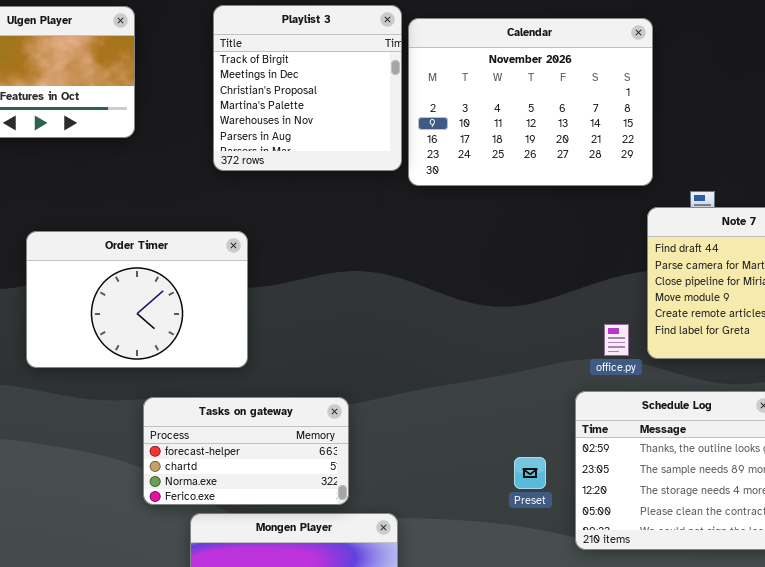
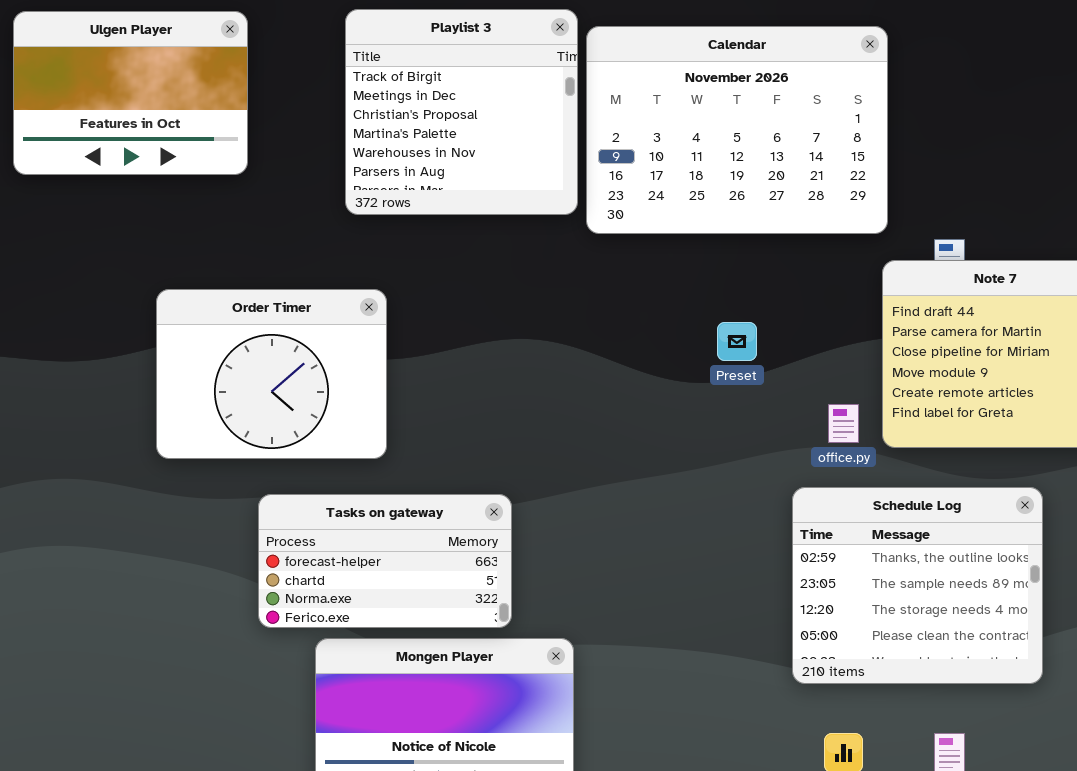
Order Timer: [26,231,248,368] -> [156,289,387,459], resized
Preset: [514,457,546,489] -> [717,322,757,361], moved

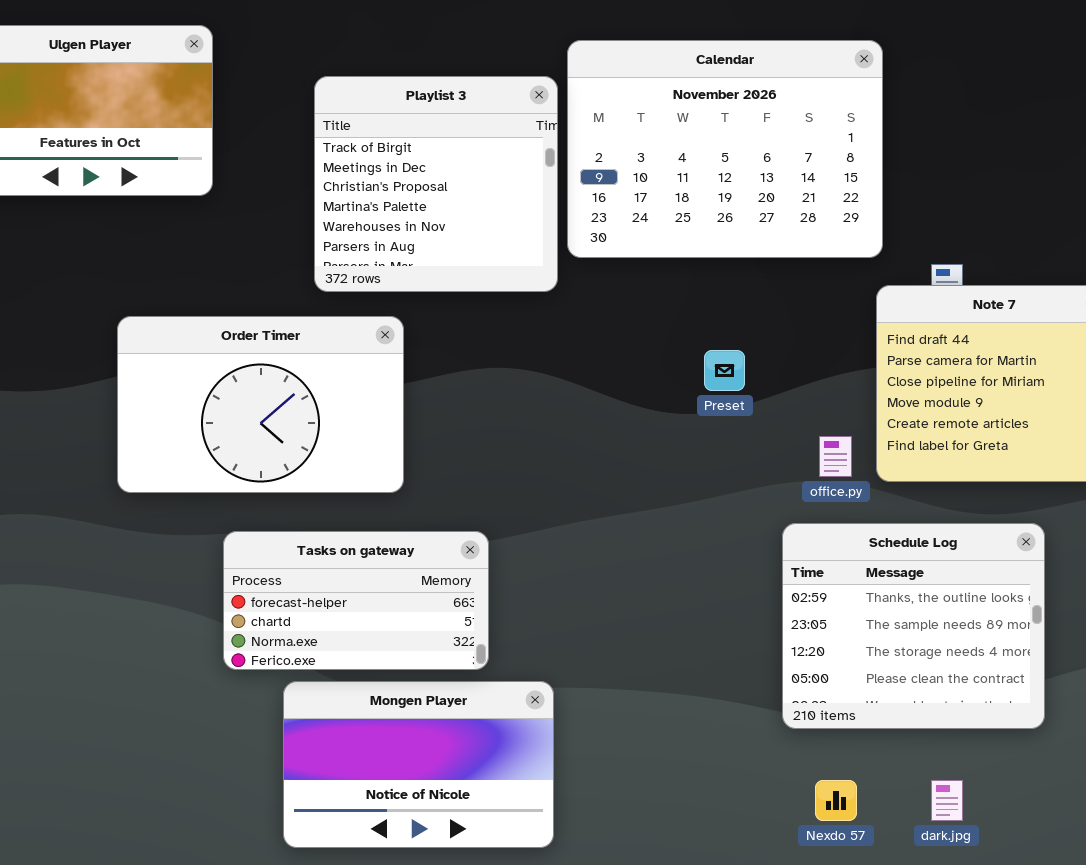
Playlist 3: [345,9,578,215] -> [314,76,558,292], moved
Order Timer: [156,289,387,459] -> [117,316,404,493], resized

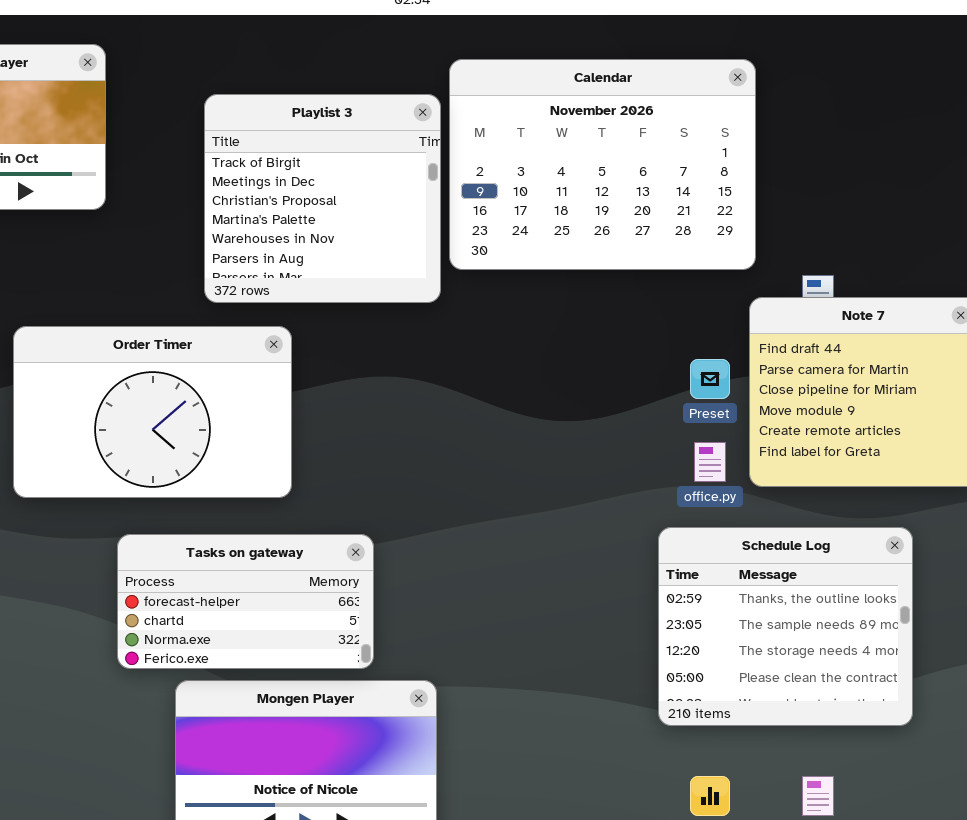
Preset: [704,350,745,391] -> [690,359,730,399], moved

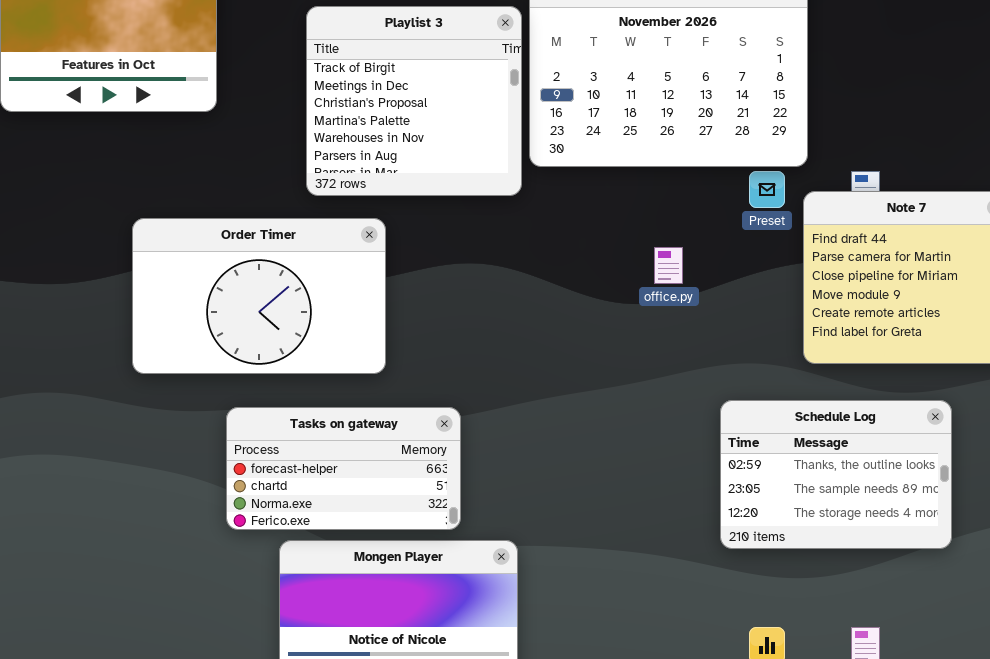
Preset: [690,359,730,399] -> [749,171,785,208], moved
office.py: [694,442,726,482] -> [654,247,683,284], moved
Schedule Log: [658,527,913,726] -> [720,400,952,549], resized

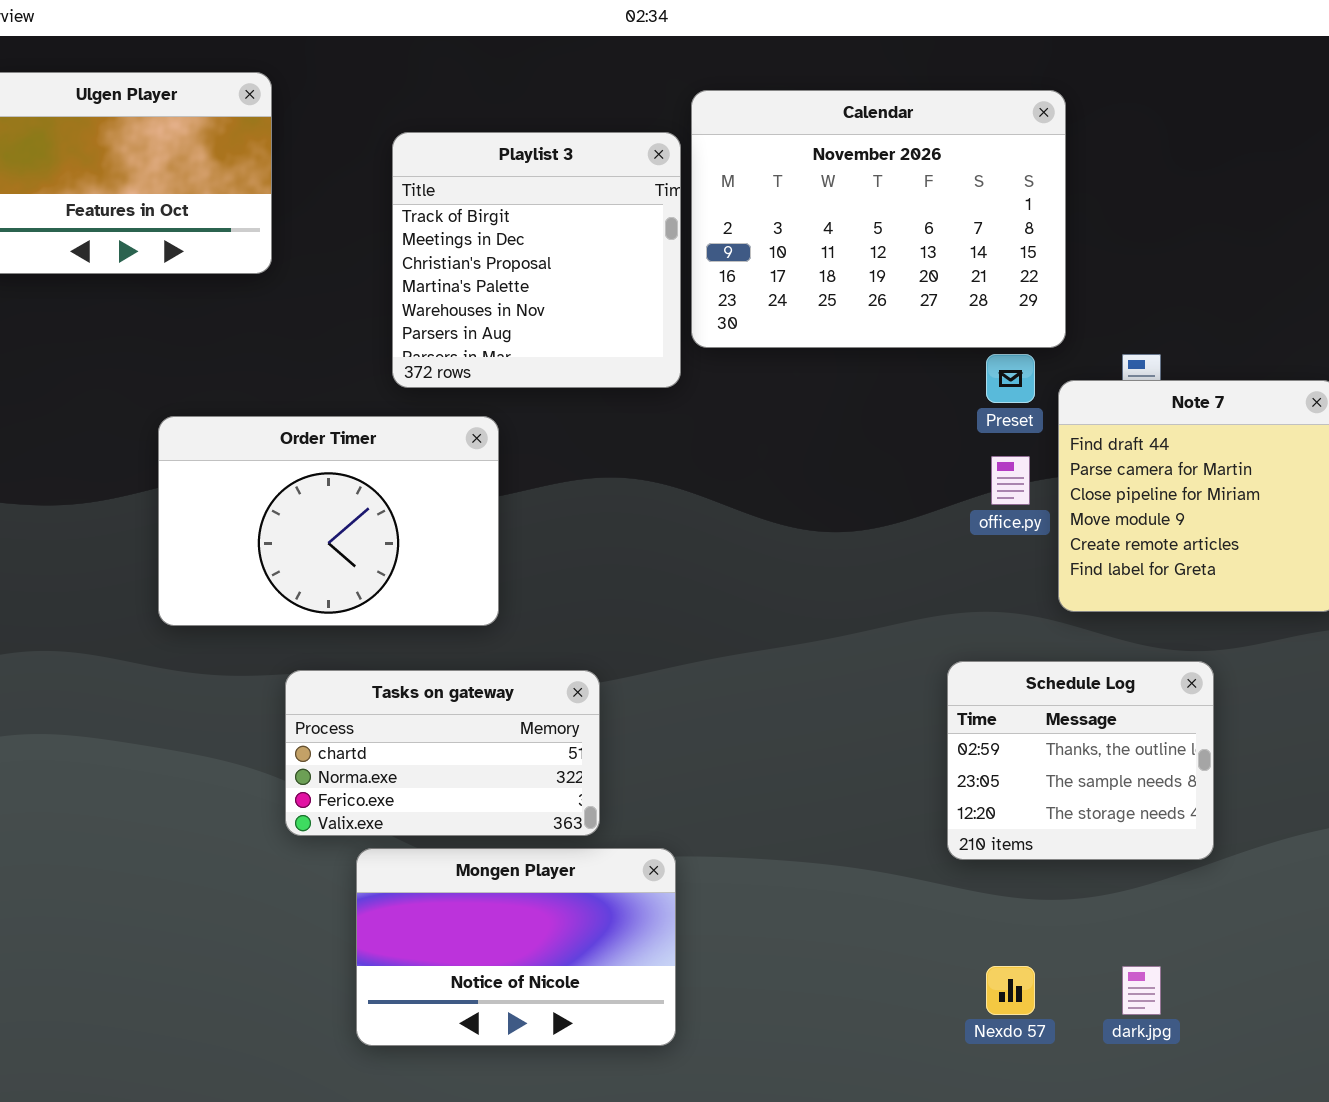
office.py: [654,247,683,284] -> [991,456,1030,505], moved
Schedule Log: [720,400,952,549] -> [947,661,1214,860], resized
Tasks on gateway: [226,407,461,530] -> [285,670,600,836], scrolled down 1 row

